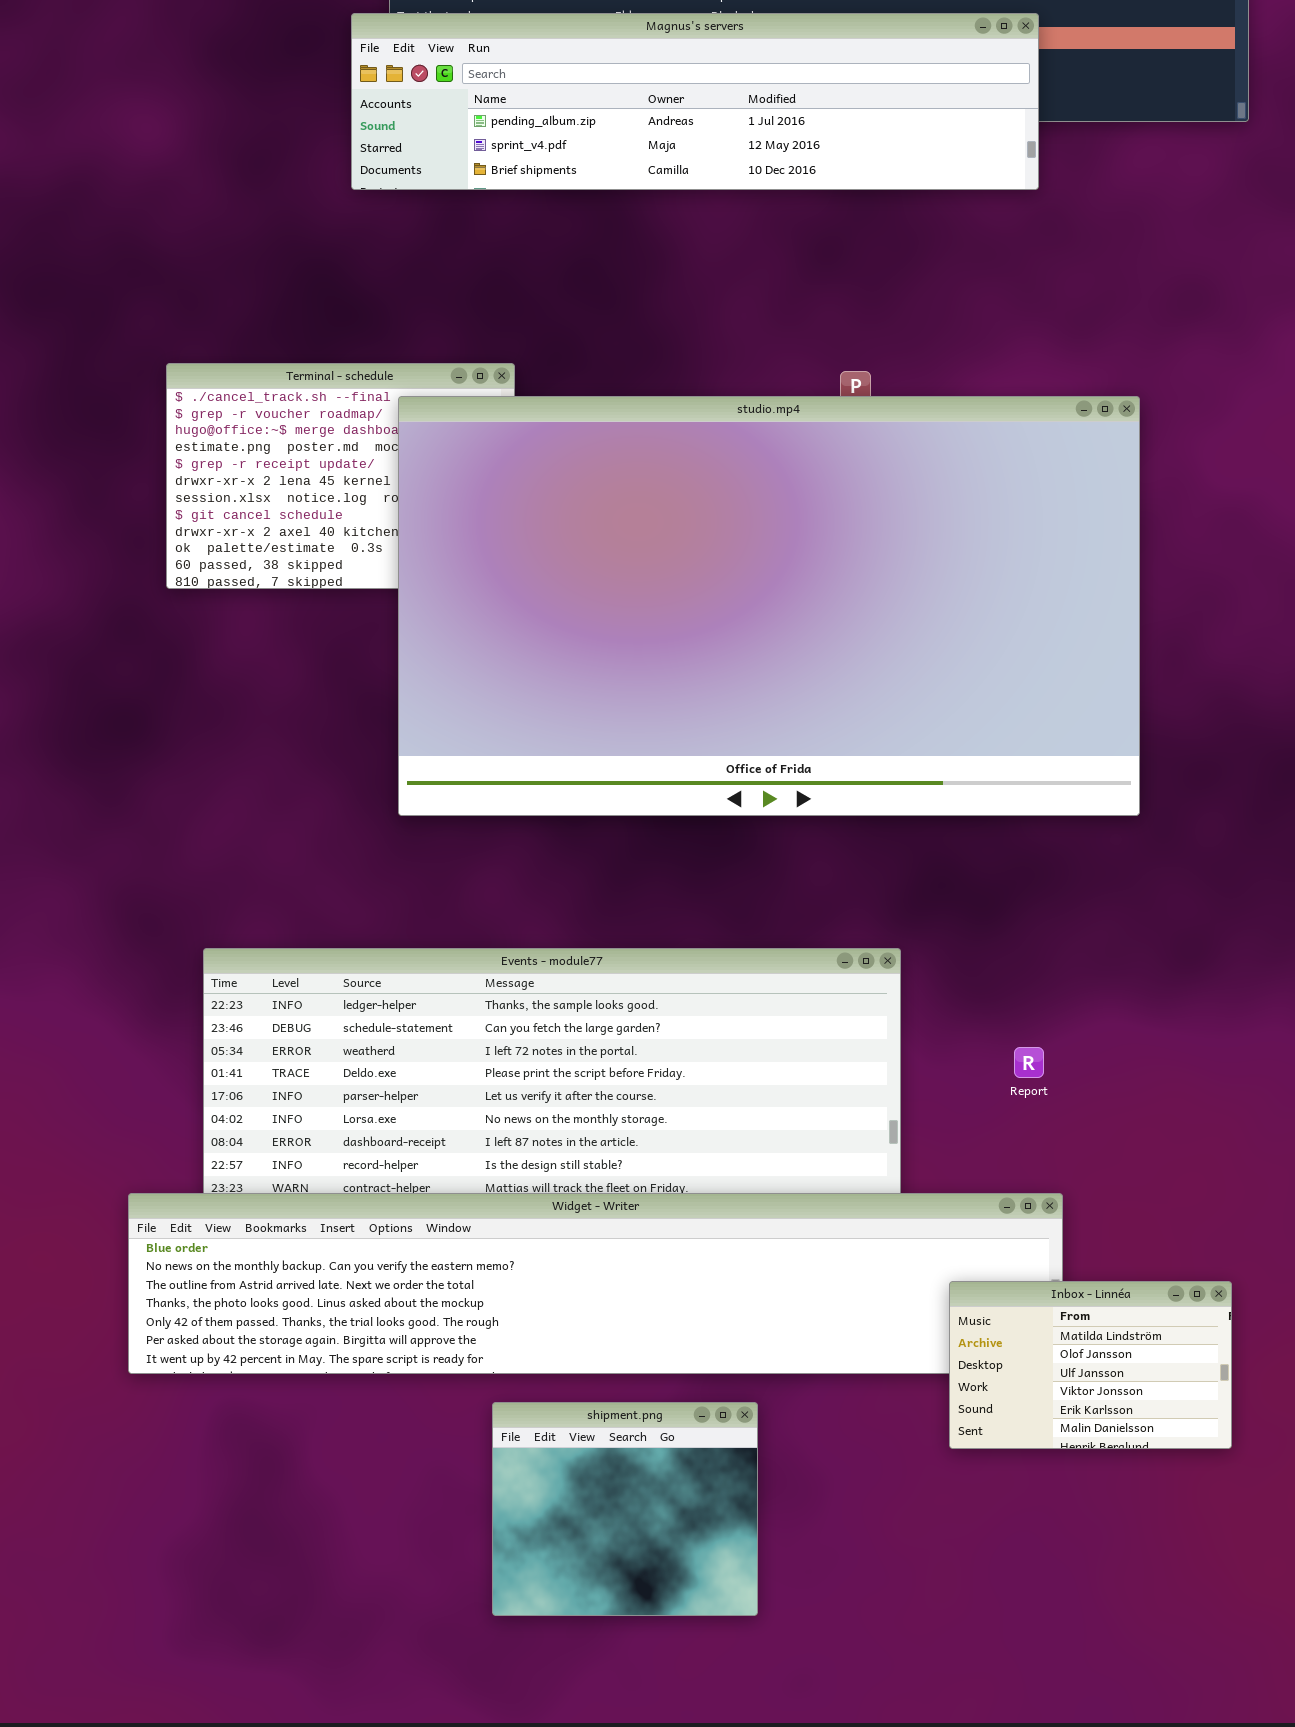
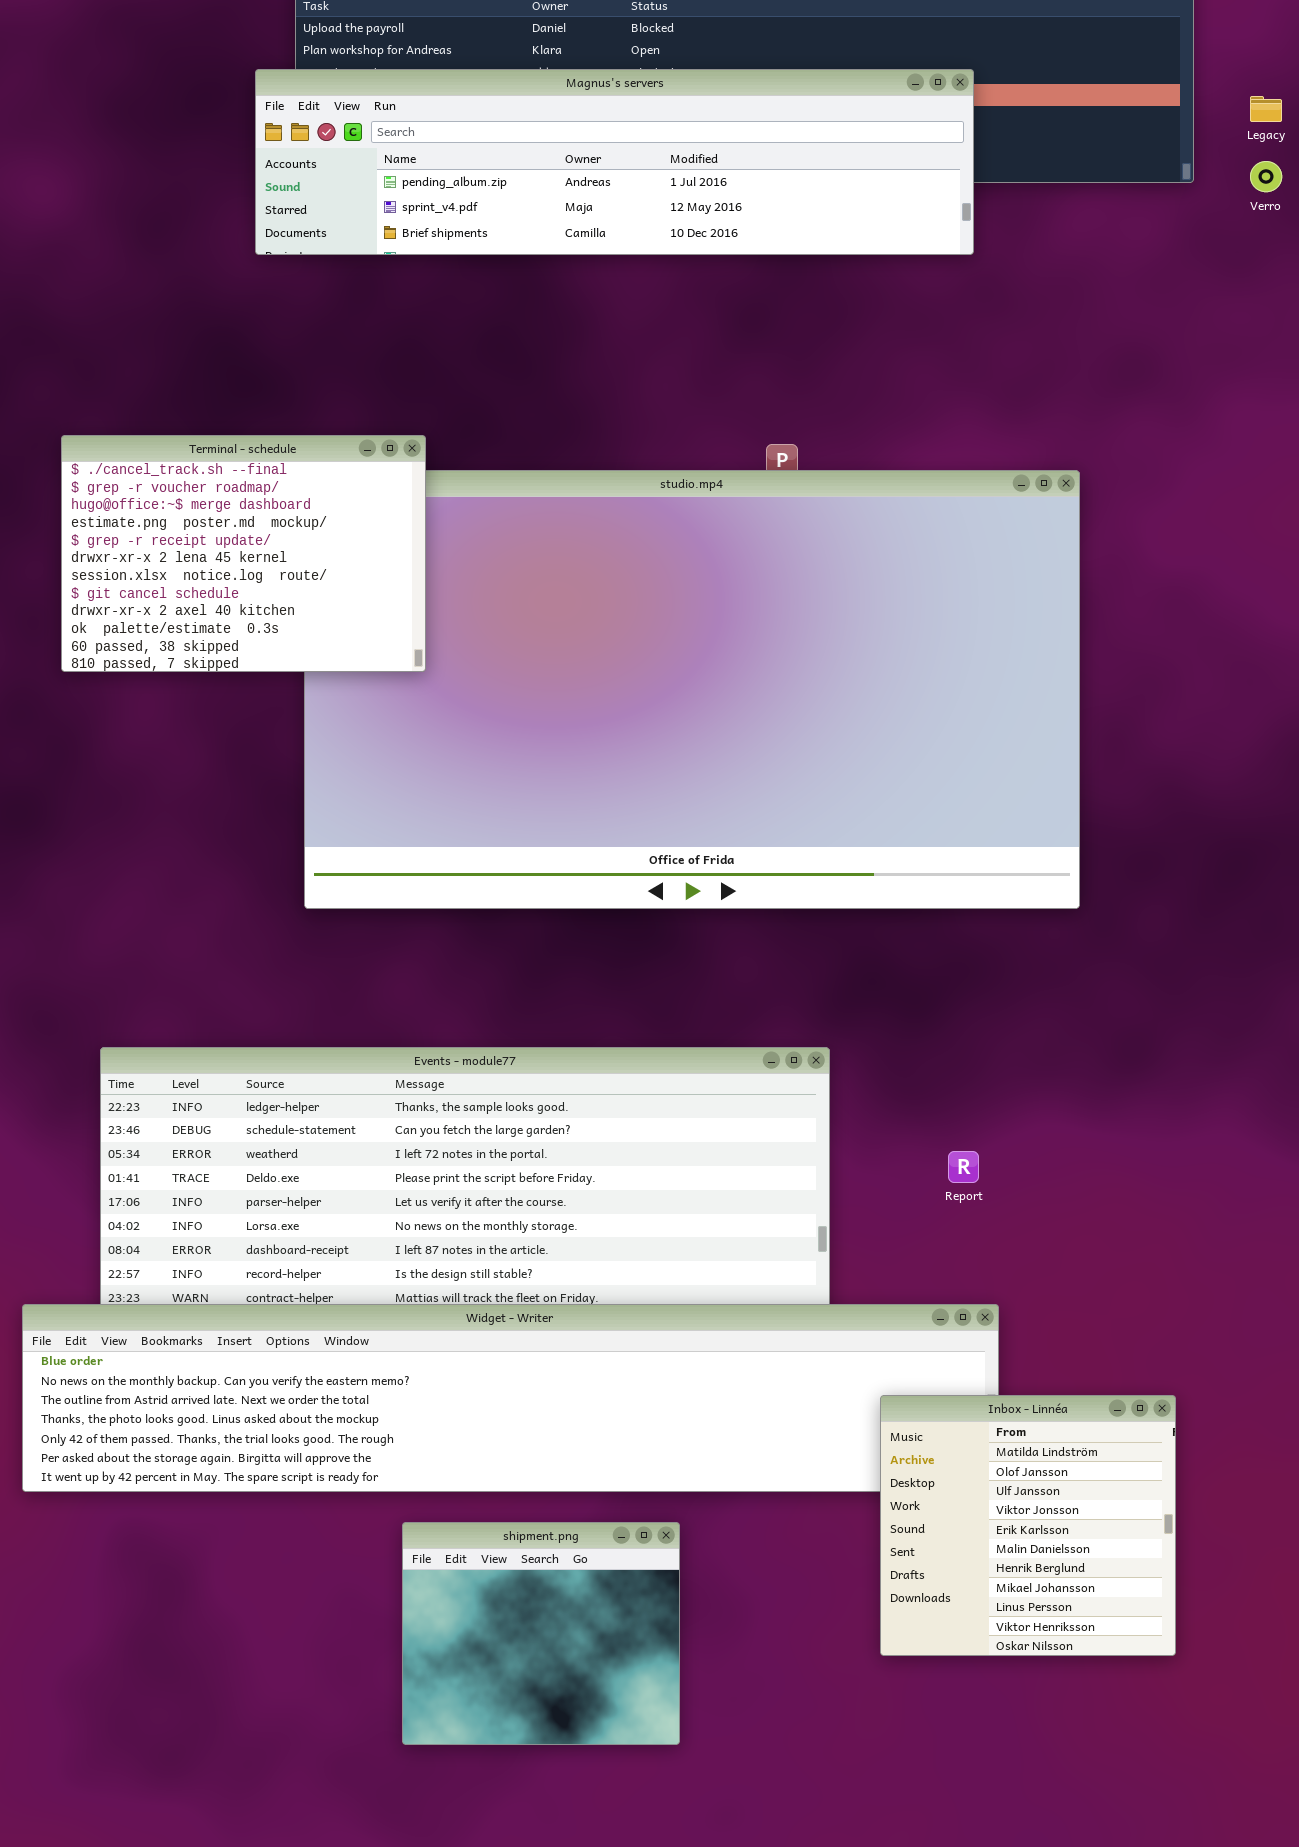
Terminal - schedule: [166,363,515,589] -> [61,435,426,672], raised
Inbox - Linnéa: [949,1281,1232,1449] -> [880,1395,1176,1656], resized

